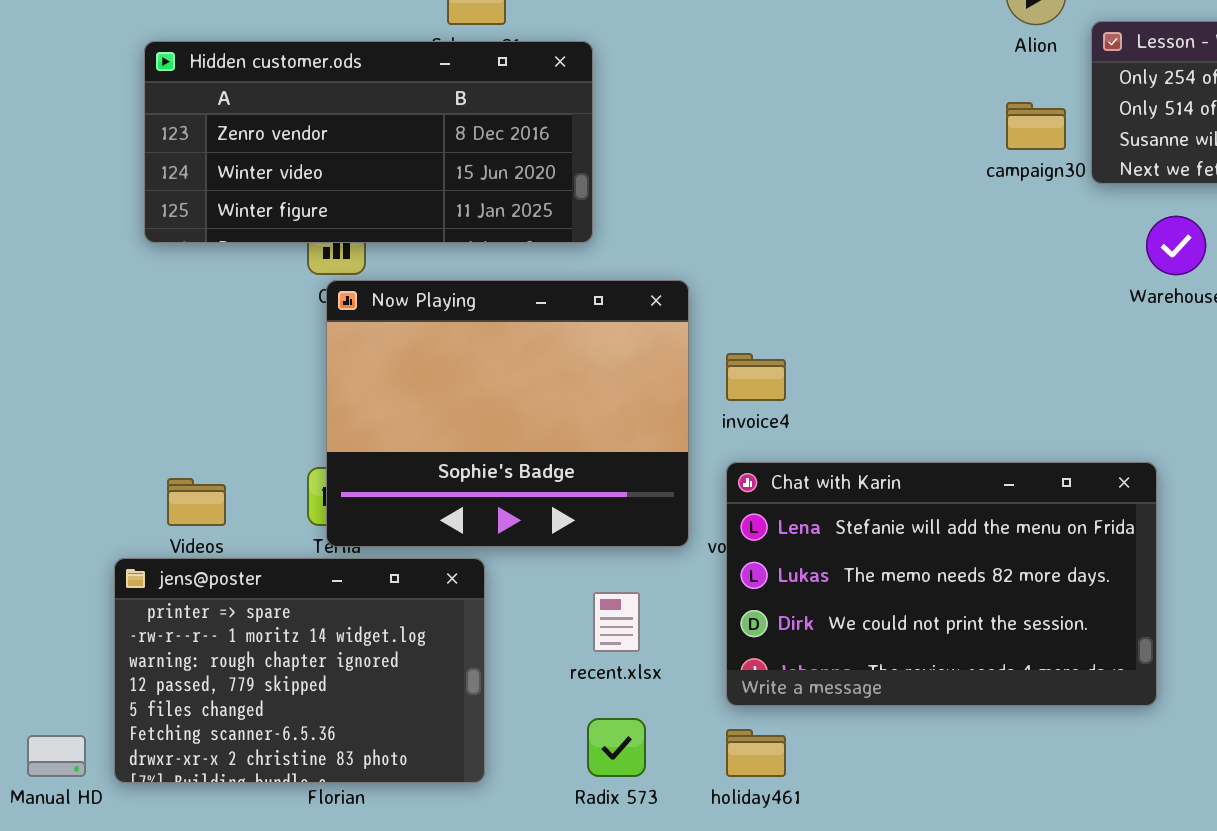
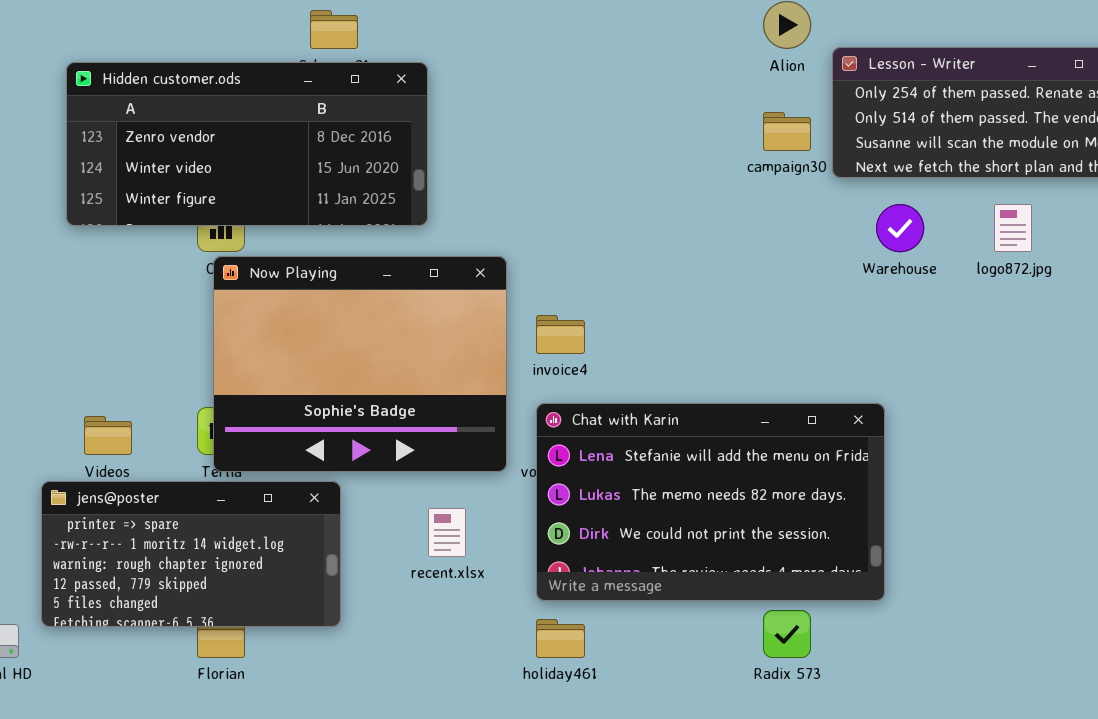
jens@poster: [114,558,485,783] -> [41,481,341,627], resized
Radix 573: [587,718,646,777] -> [763,610,811,658], moved

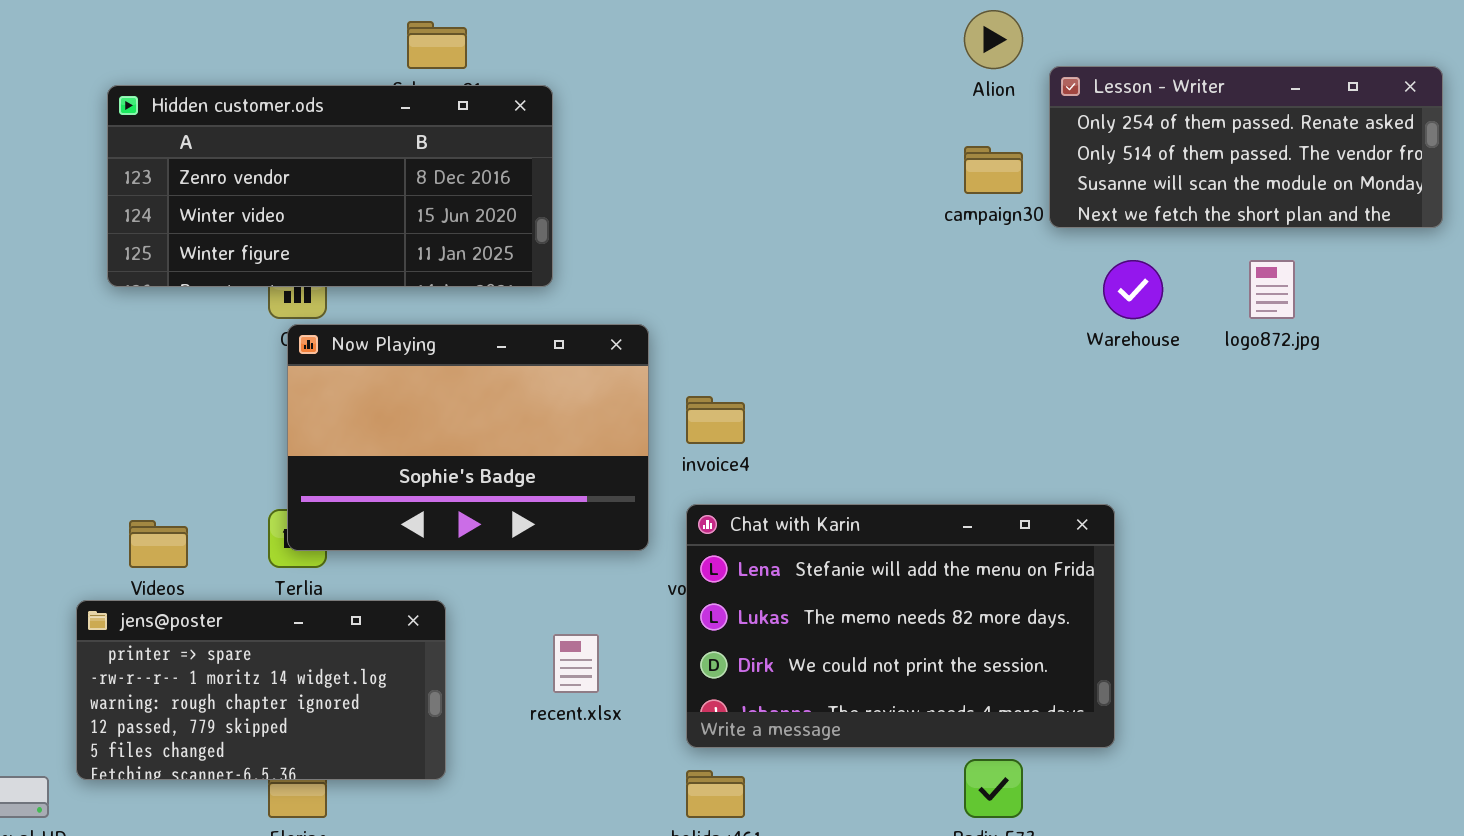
Now Playing: [213,256,507,472] -> [287,324,649,551], resized

